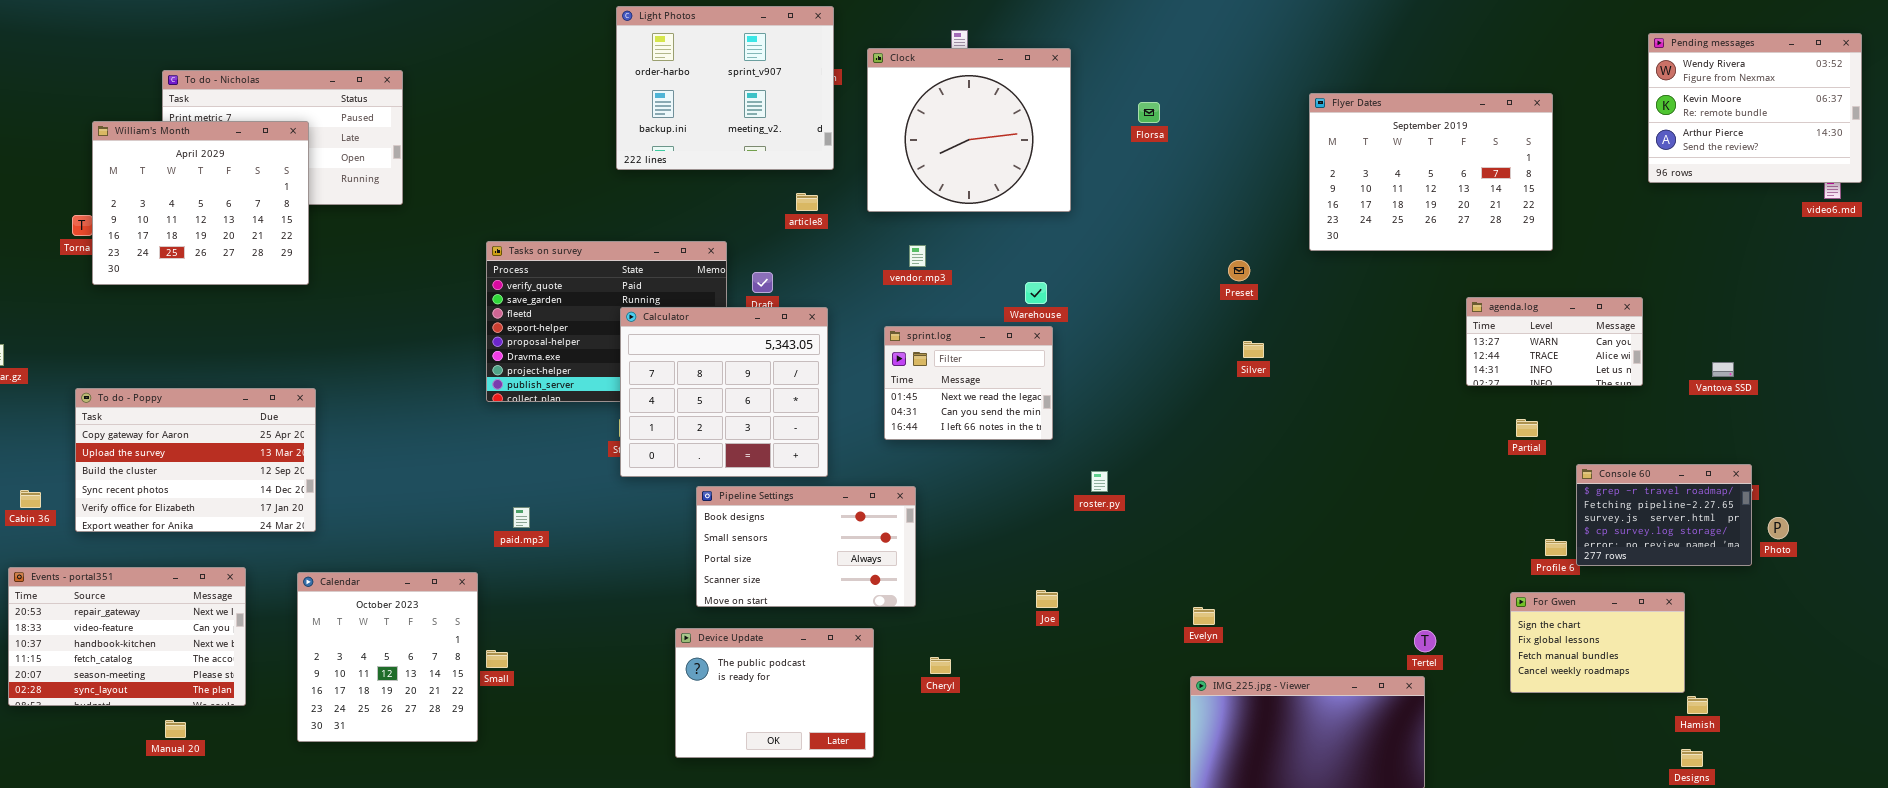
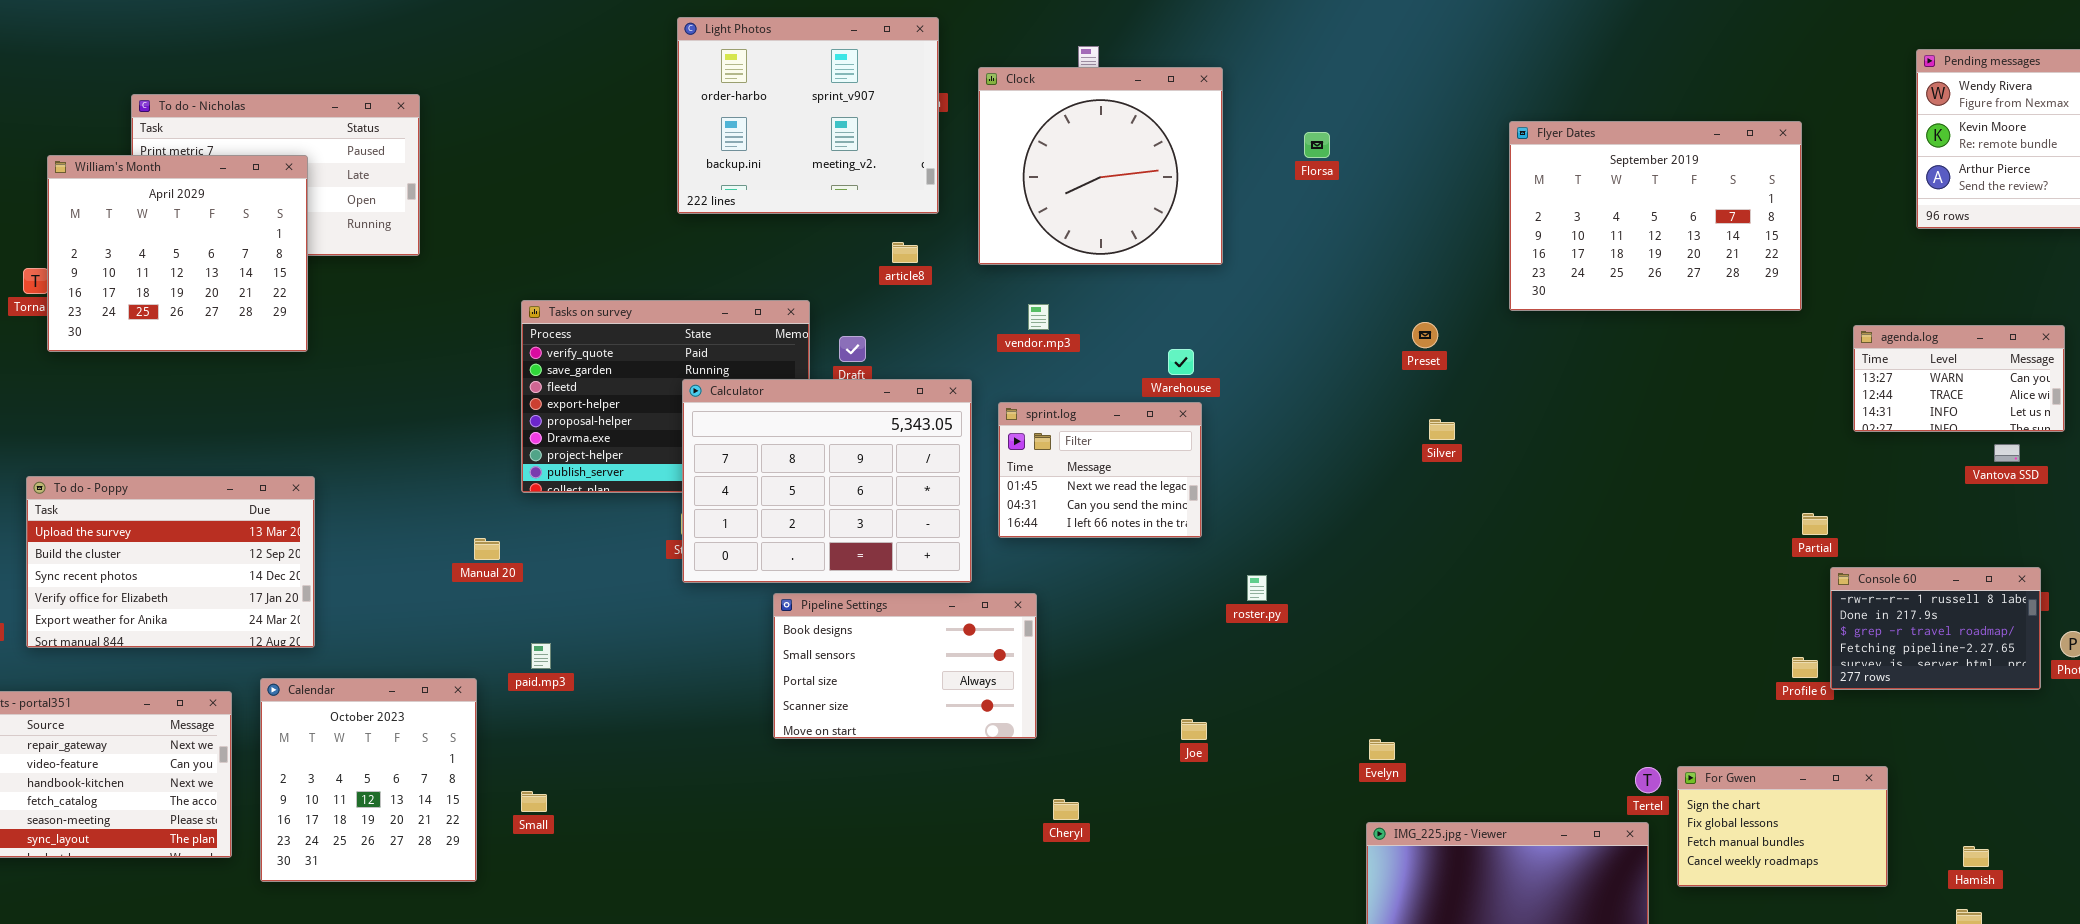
agenda.log: [1466,297,1643,386] -> [1853,325,2065,432], moved
Calculator: [620,307,828,477] -> [682,379,972,583], resized
To do - Poppy: [75,388,316,532] -> [26,476,315,648], scrolled down 1 row
Partial: [1516,419,1538,437] -> [1802,513,1828,535], moved
Console 60: [1576,464,1752,566] -> [1830,567,2041,690], scrolled up 2 rows
paid.mp3: [513,507,530,528] -> [531,643,551,669], moved
Calendar: [297,572,478,742] -> [260,678,477,882], moved
For Gwen: [1510,592,1685,693] -> [1677,766,1888,887], moved
Device Update: [675,628,874,758] -> none, closed
Manual 20: [165,720,186,738] -> [474,538,500,560], moved

